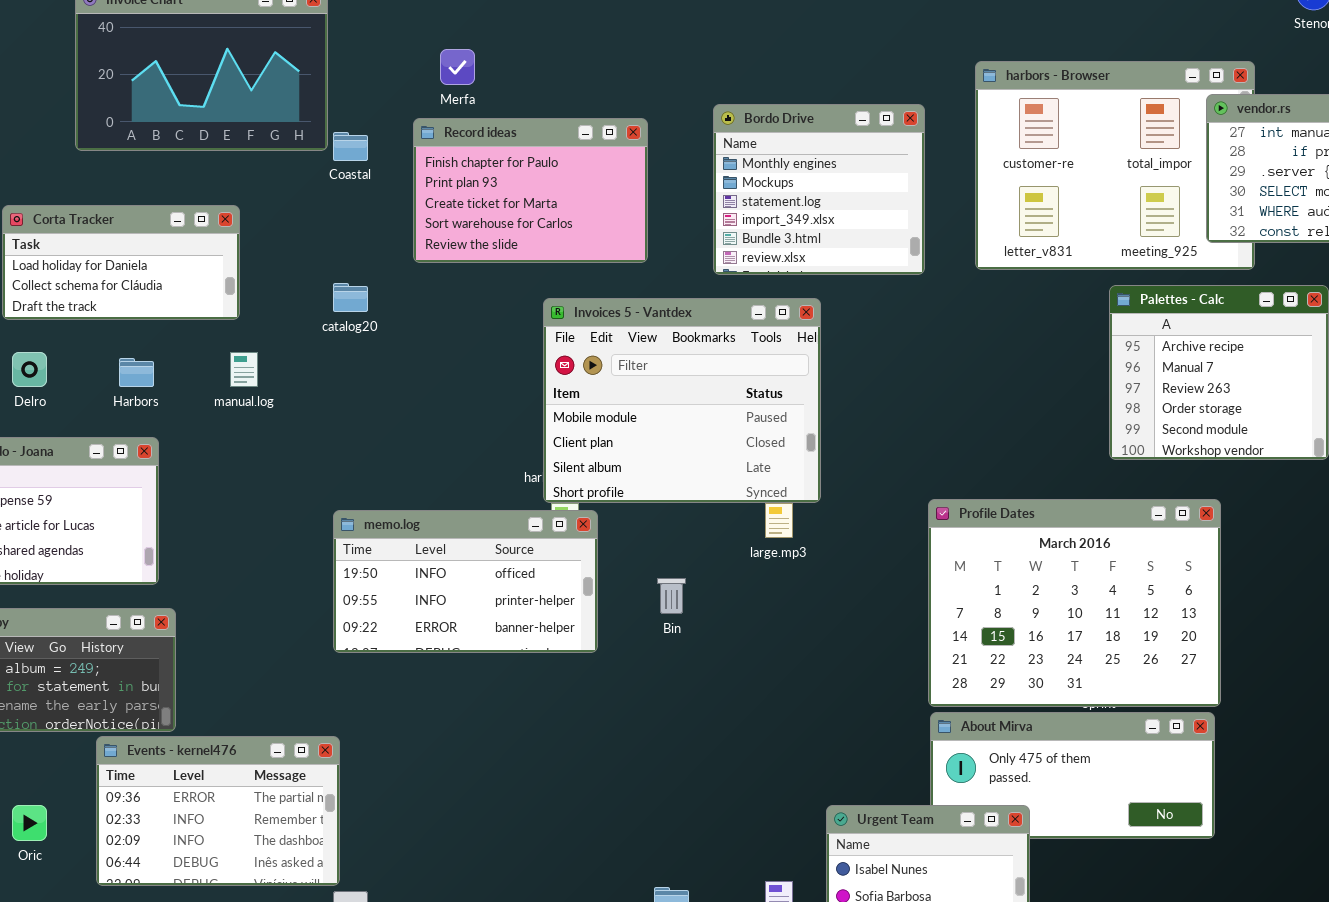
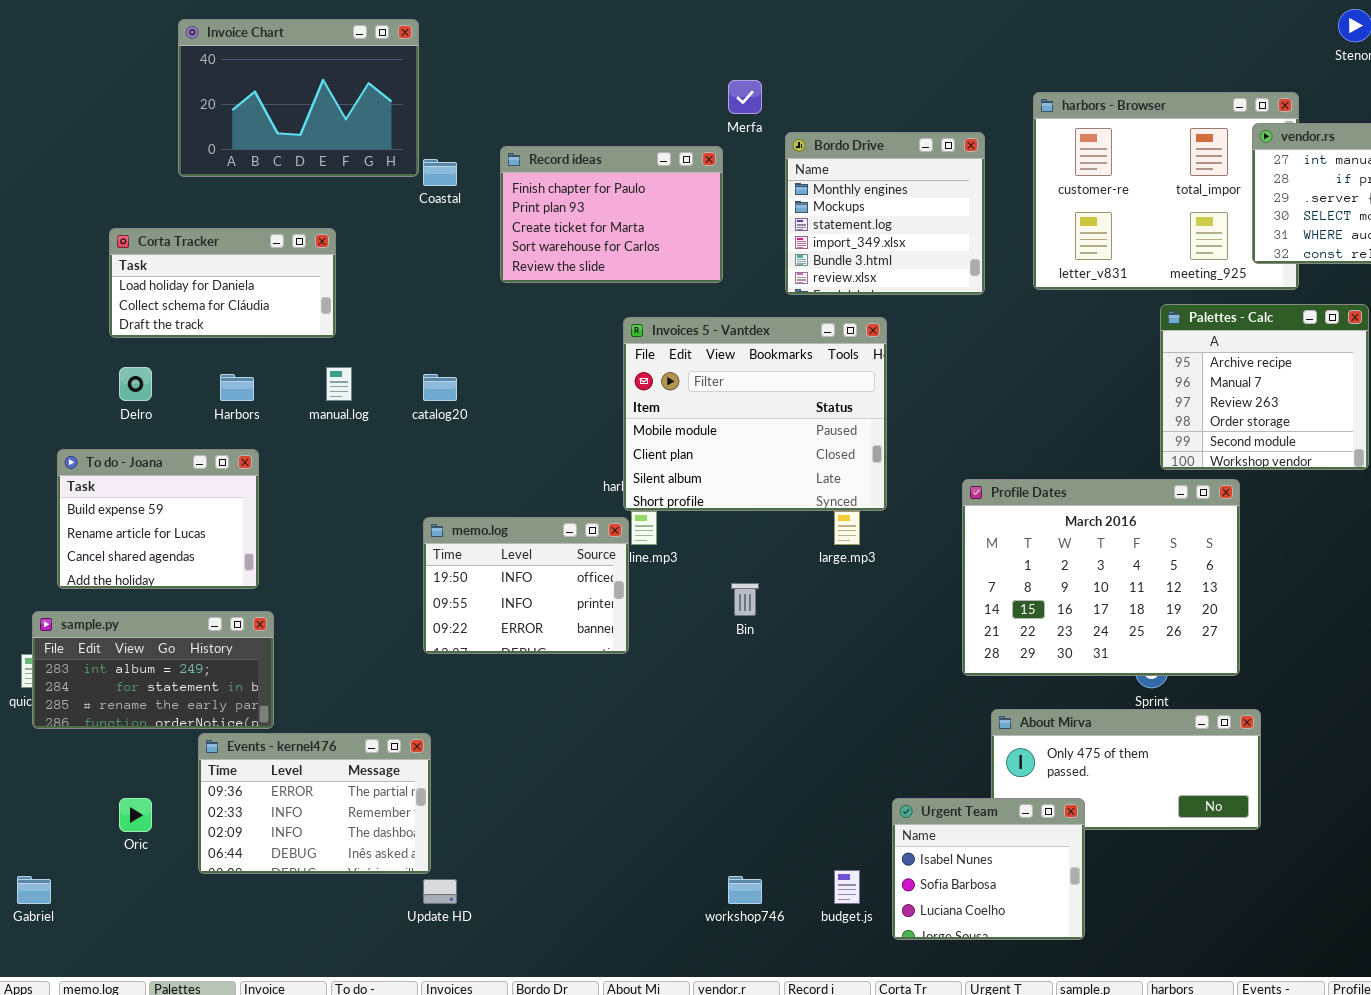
Merfa: [440,49,475,85] -> [728,80,762,114], moved
catalog20: [333,283,368,312] -> [423,374,457,401], moved
Profile Dates: [928,499,1221,707] -> [962,479,1240,676], moved
memo.log: [333,510,598,653] -> [423,517,629,654], resized

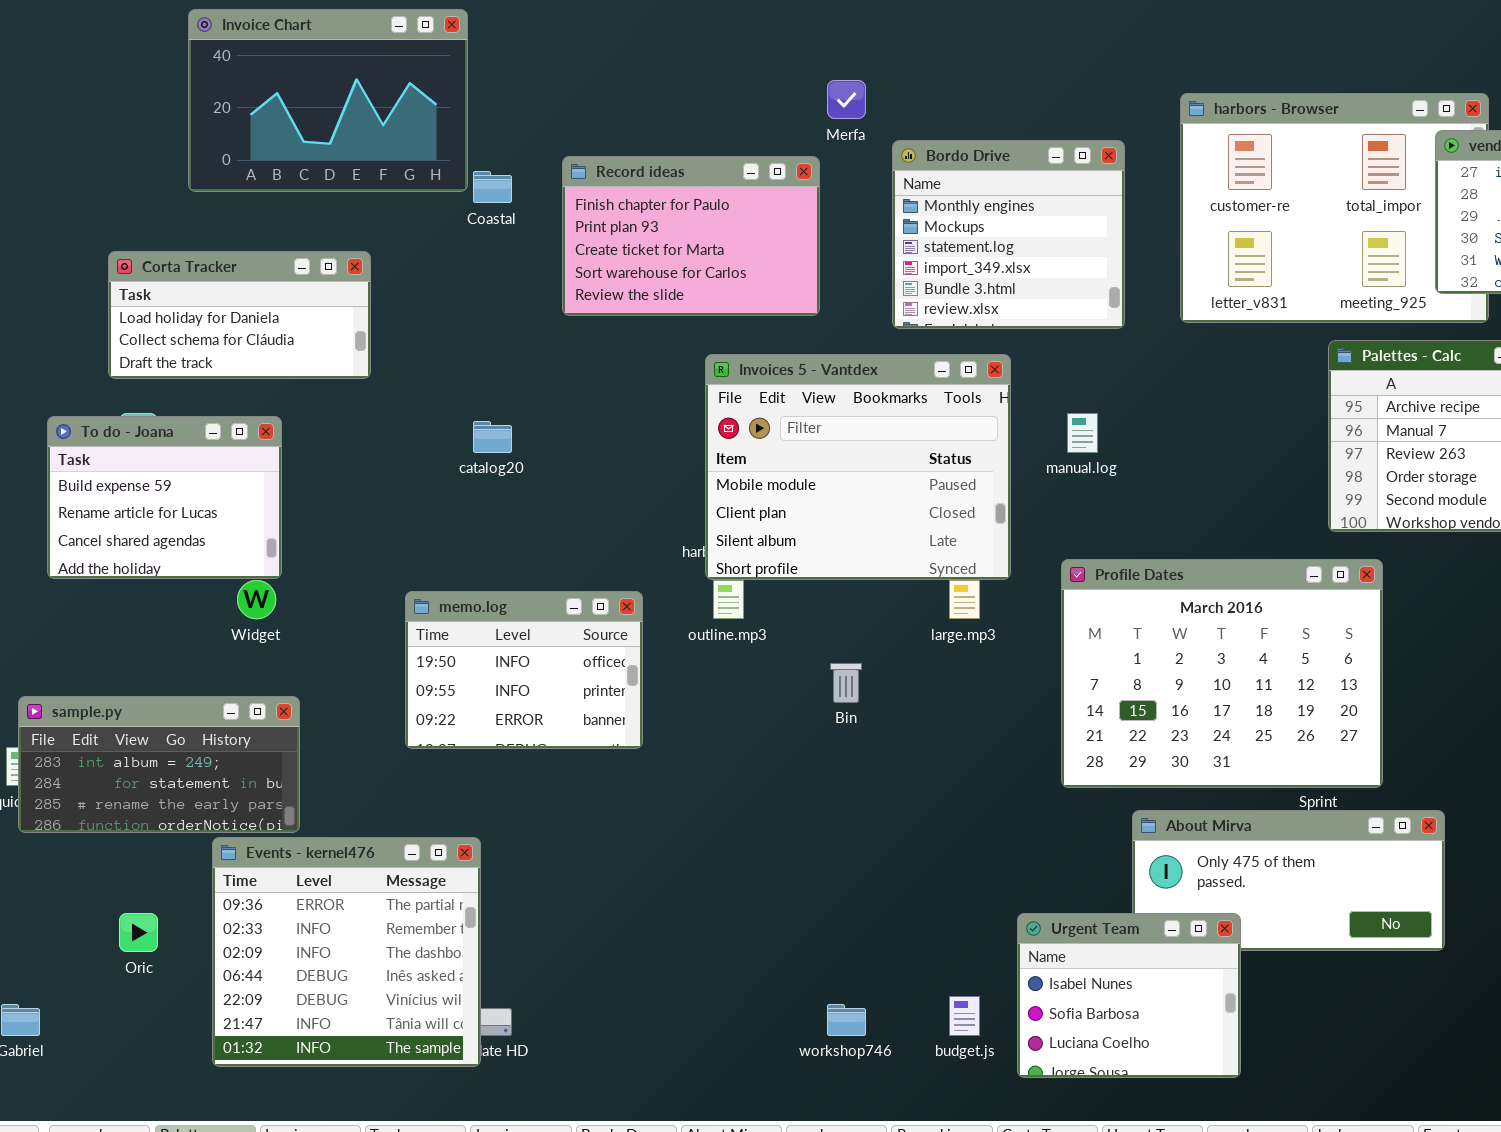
manual.log: [326,367,352,401] -> [1067,413,1098,453], moved
To do - Joana: [57,449,259,589] -> [47,416,282,579], moved
Profile Dates: [962,479,1240,676] -> [1061,559,1383,788], moved
memo.log: [423,517,629,654] -> [405,591,643,749], moved
Events - kernel476: [198,733,431,874] -> [212,837,481,1067], resized

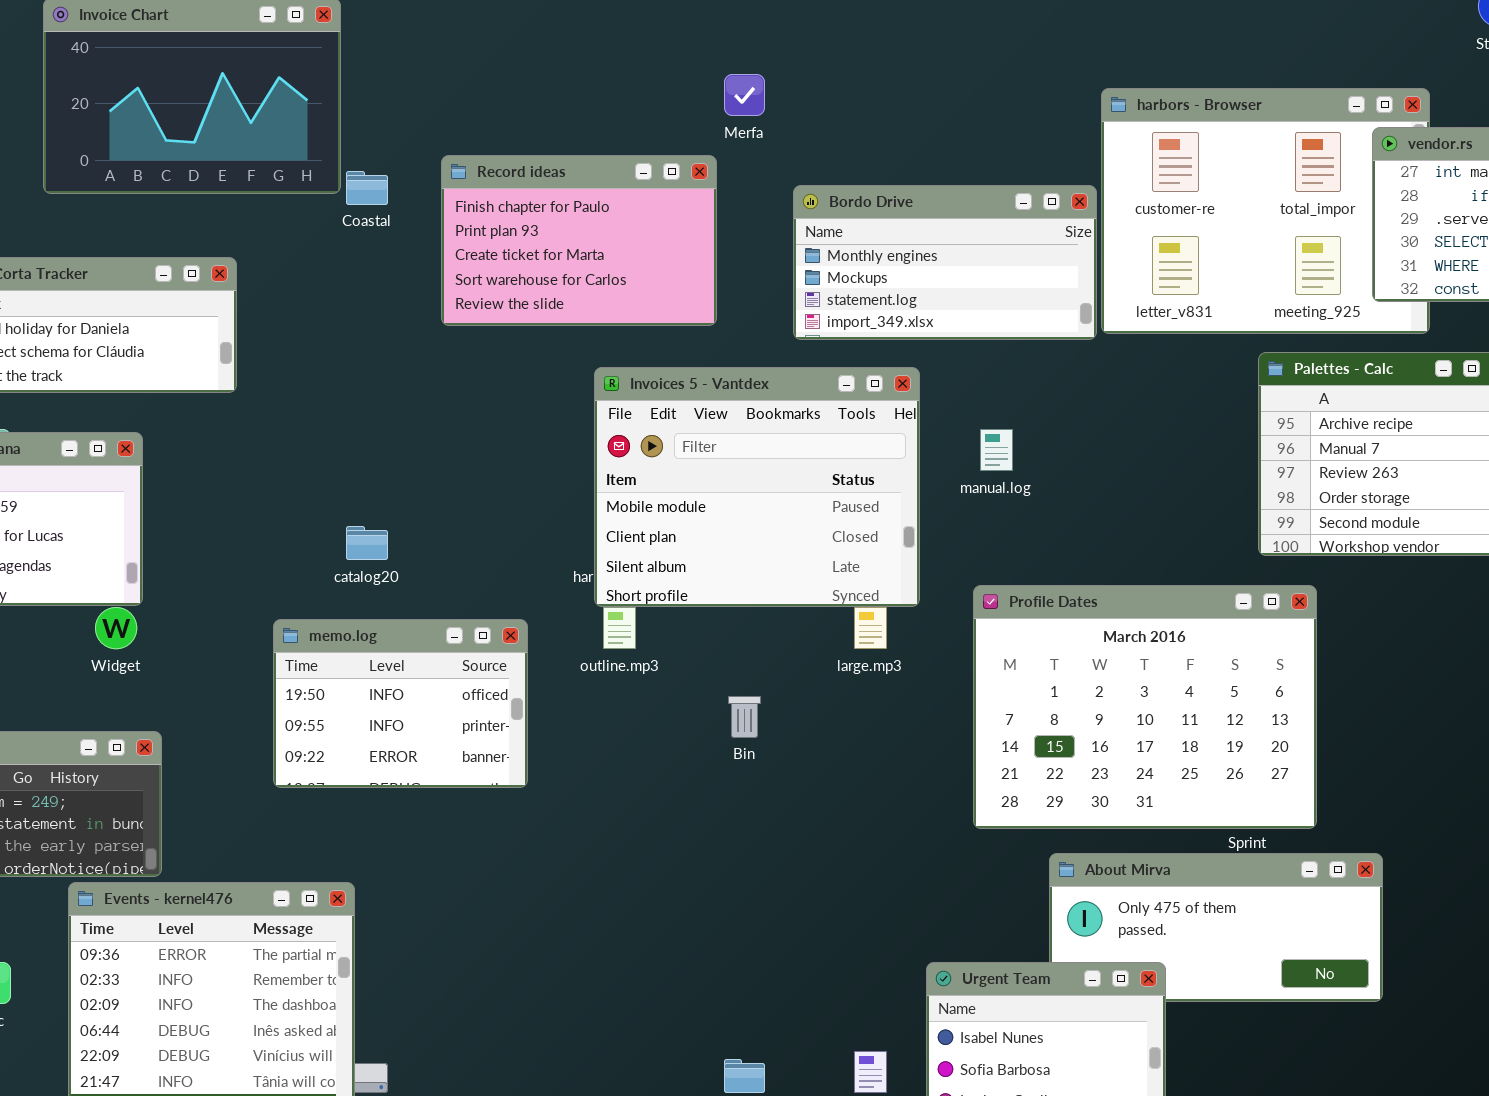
Bordo Drive: [892,140,1125,329] -> [793,185,1097,340], resized
catalog20: [473,421,512,453] -> [346,526,388,560], moved

